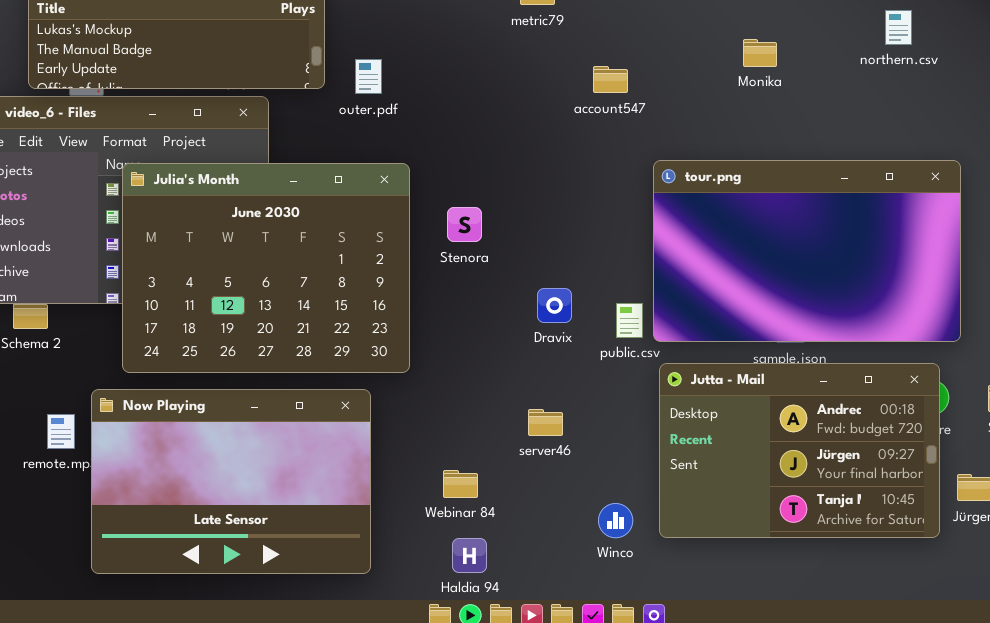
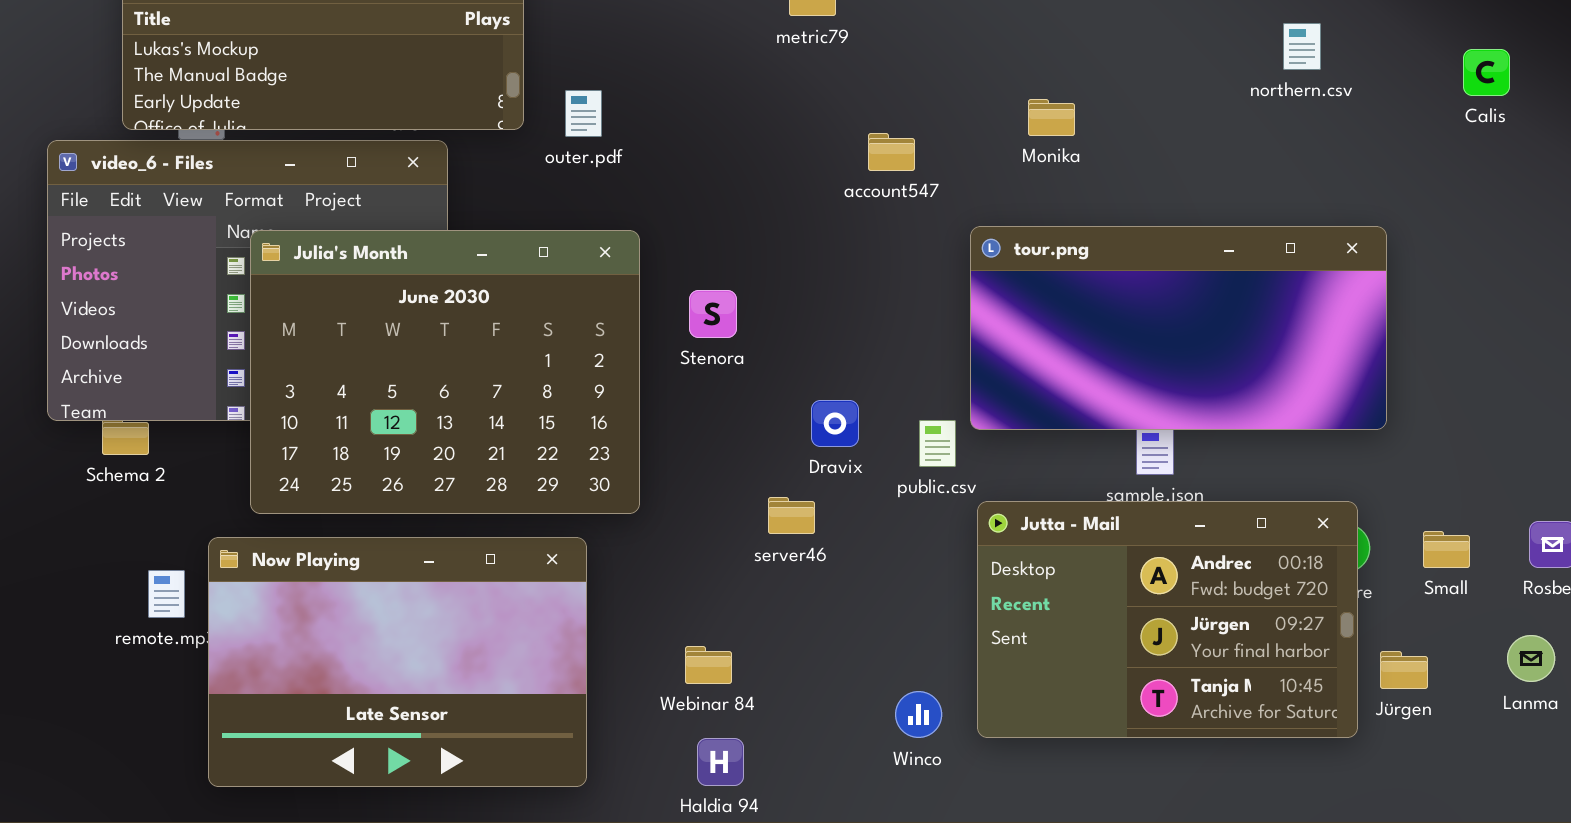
Monika: [743,39,777,67] -> [1028,99,1075,136], moved
account547: [593,66,628,93] -> [868,133,915,171], moved
tour.png: [653,160,961,342] -> [970,226,1387,430], resized
server46: [528,409,563,436] -> [768,497,815,534], moved

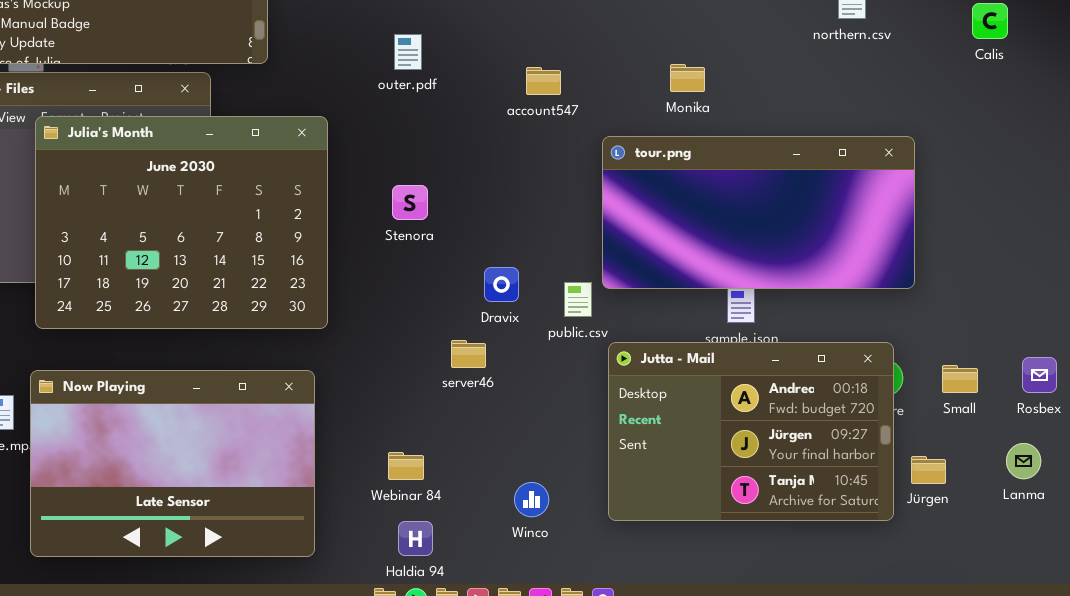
outer.pdf: [565,90,602,137] -> [394,34,422,70], moved
Monika: [1028,99,1075,136] -> [670,64,705,92], moved
Julia's Month: [250,230,640,514] -> [35,116,328,329], moved
Winco: [895,691,942,738] -> [514,482,549,517], moved

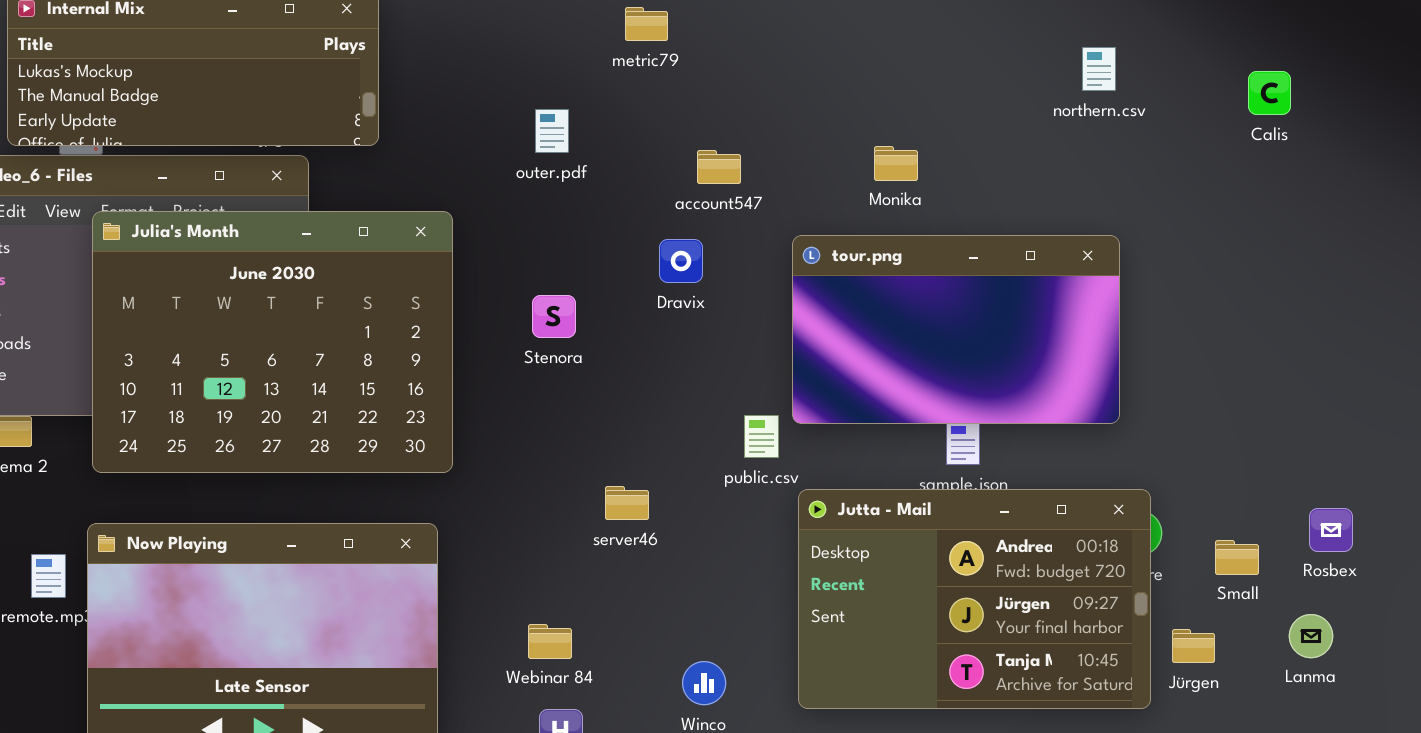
tour.png: [602,136,915,289] -> [792,235,1120,424], resized
Dravix: [484,267,519,302] -> [659,239,703,283], moved
Small: [942,365,978,393] -> [1215,540,1259,575], moved

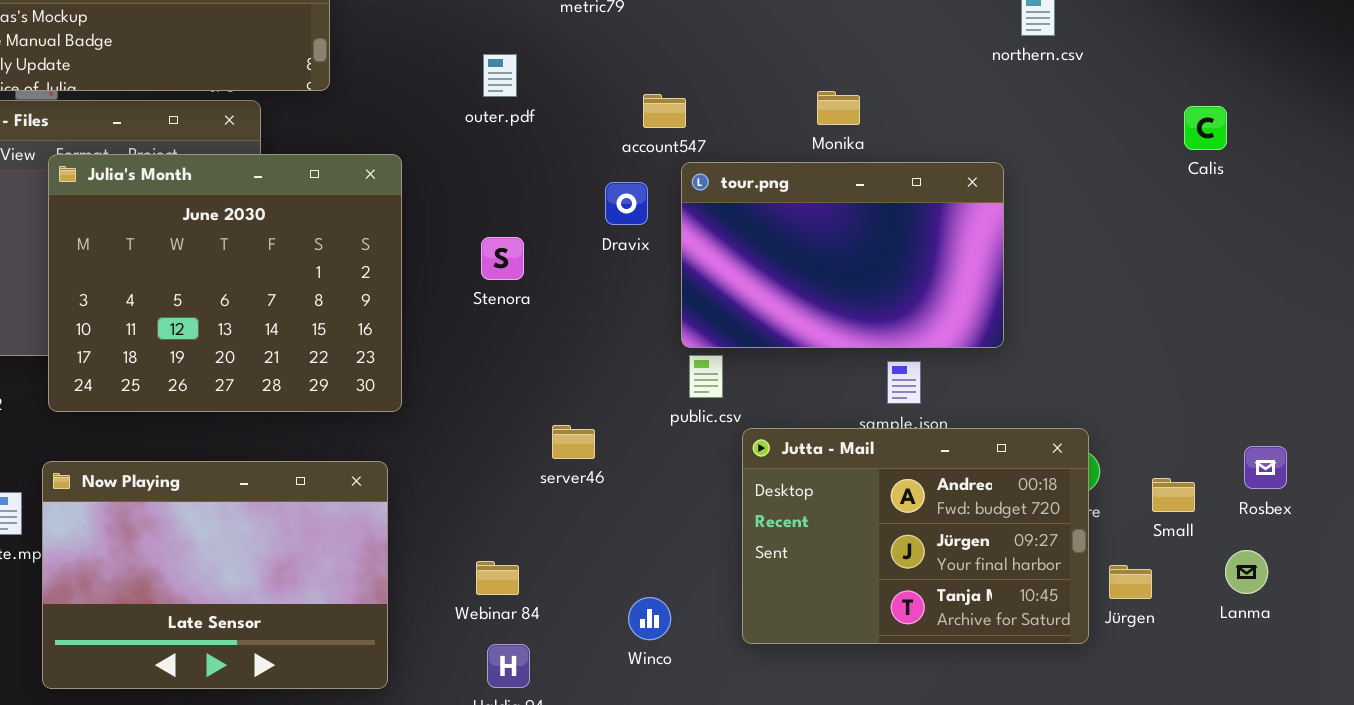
Calis: [1248,71,1291,115] -> [1184,106,1227,150], moved
tour.png: [792,235,1120,424] -> [681,162,1004,348], moved

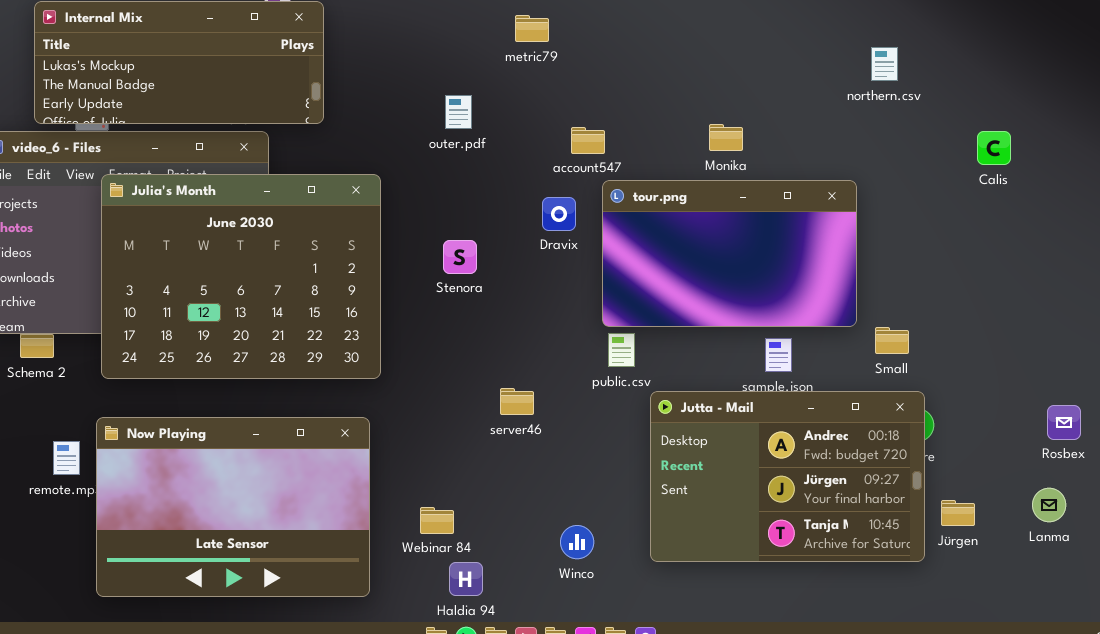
Calis: [1184,106,1227,150] -> [977,131,1011,165], moved
Small: [1152,478,1195,512] -> [875,327,909,354], moved
Webinar 84: [476,561,519,595] -> [420,507,454,534], moved

